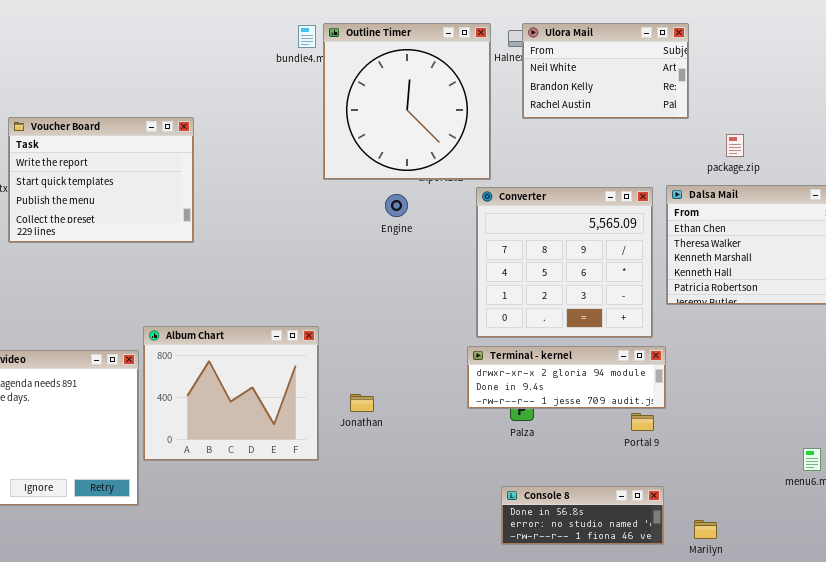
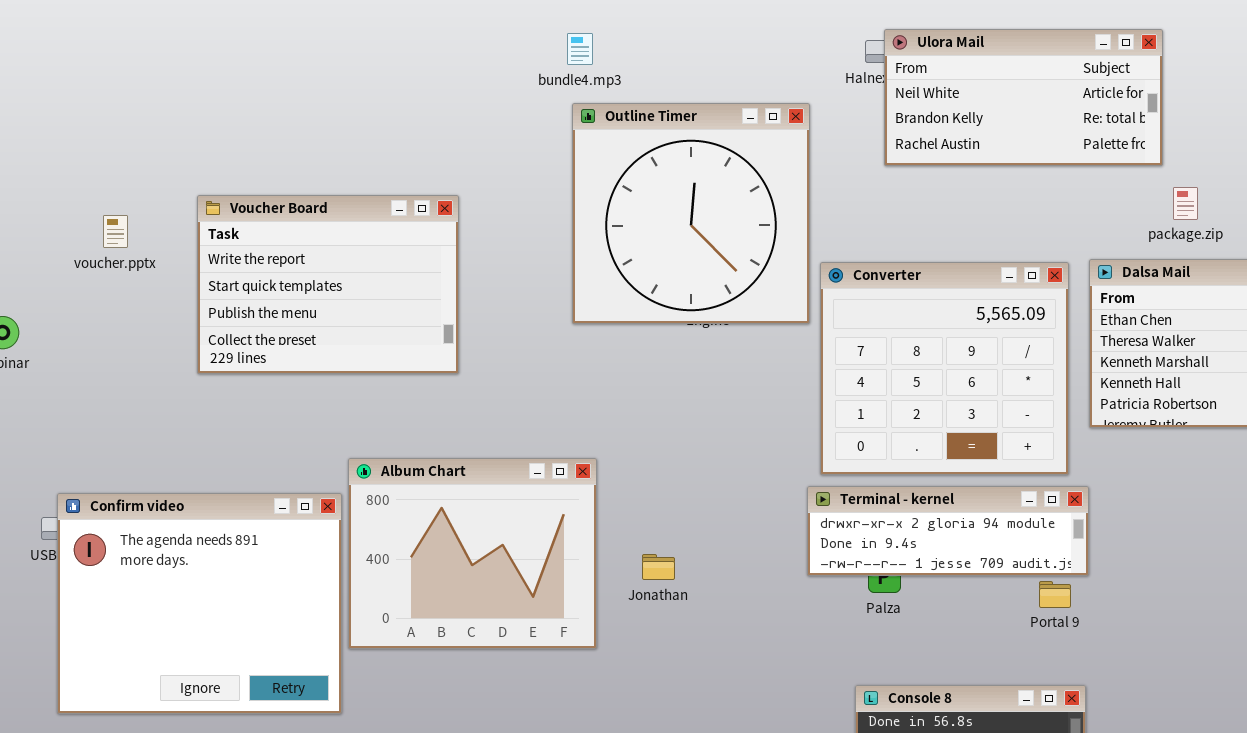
Outline Timer: [323,23,491,180] -> [572,103,810,324], moved
Ulora Mail: [522,23,689,119] -> [884,29,1163,166], resized
Voucher Board: [8,117,194,243] -> [197,195,459,374], moved

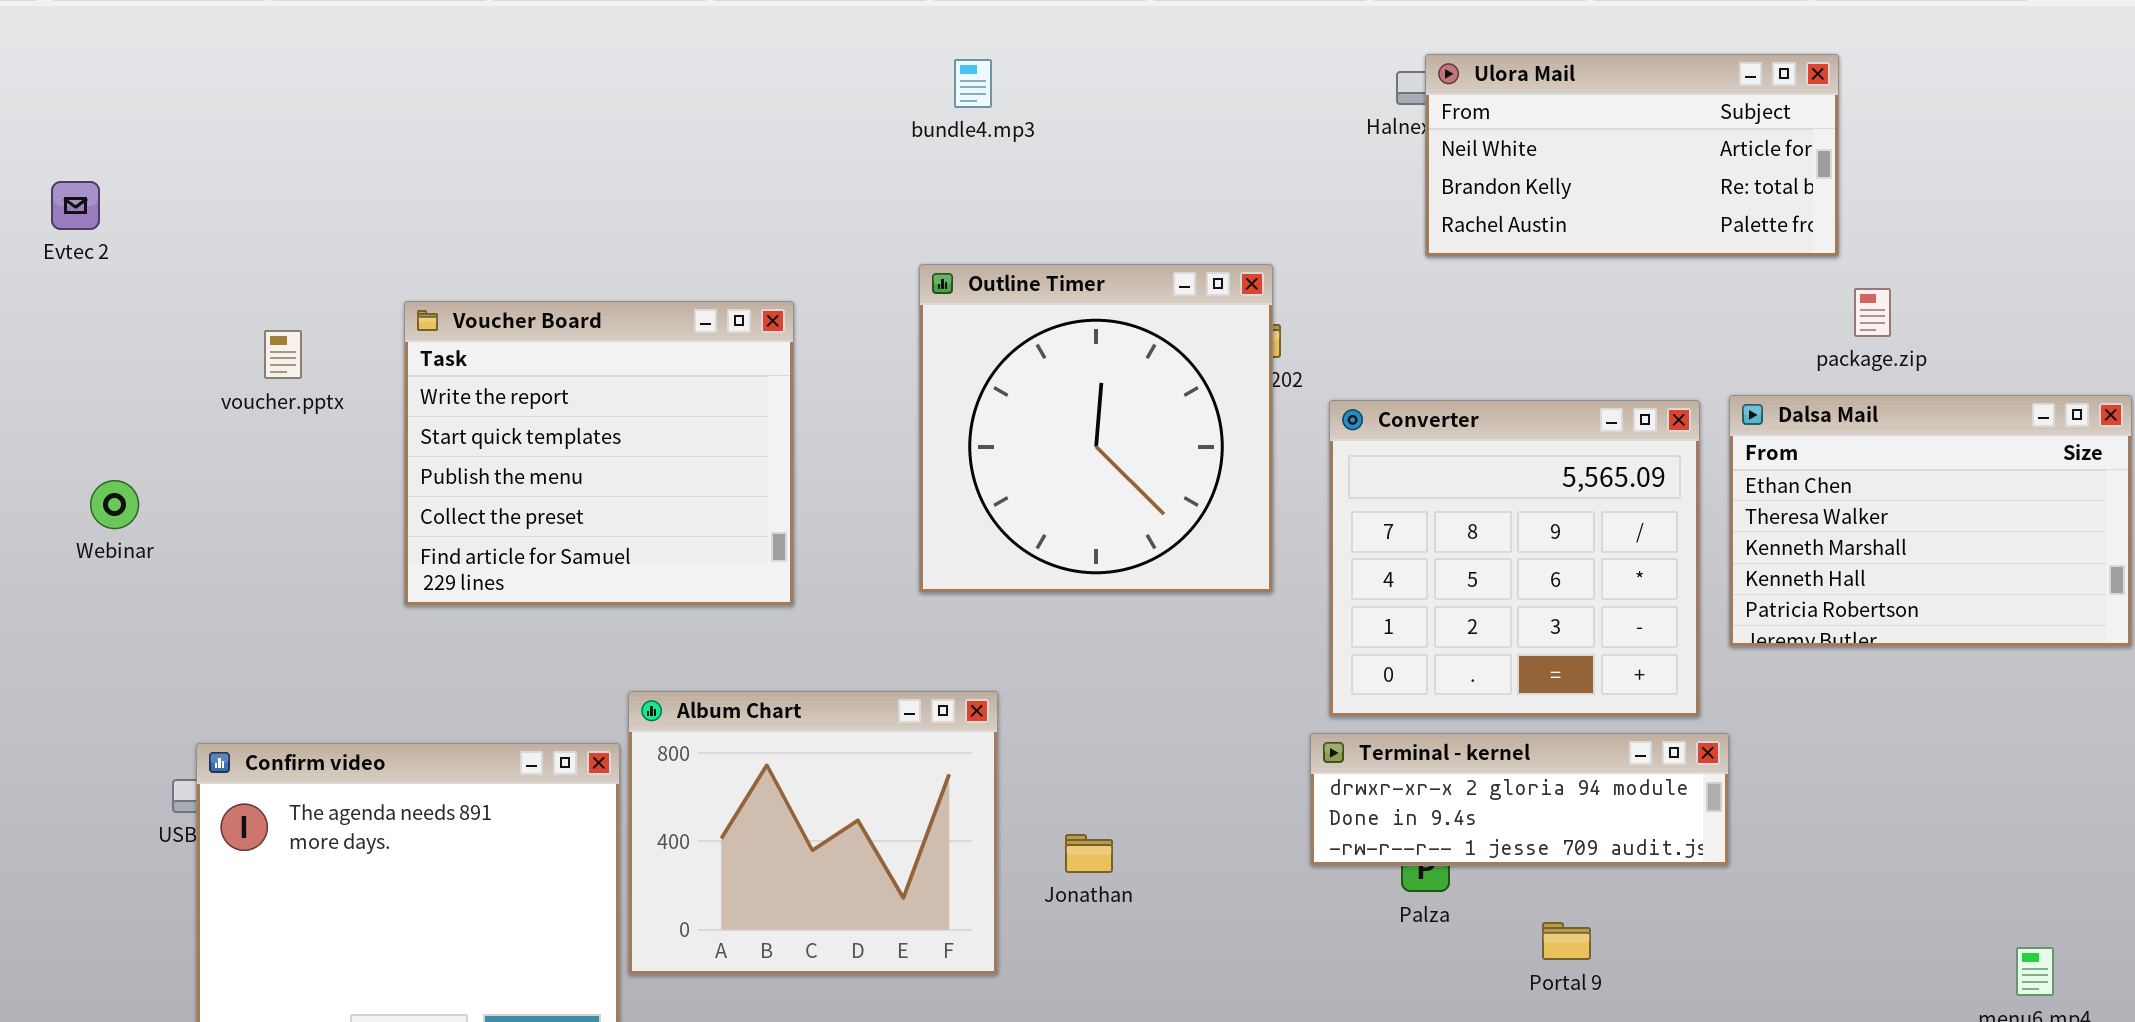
Outline Timer: [572,103,810,324] -> [919,264,1273,593], moved
Voucher Board: [197,195,459,374] -> [404,301,794,606], resized
Portal 9: [1039,581,1071,608] -> [1542,922,1591,960], moved

